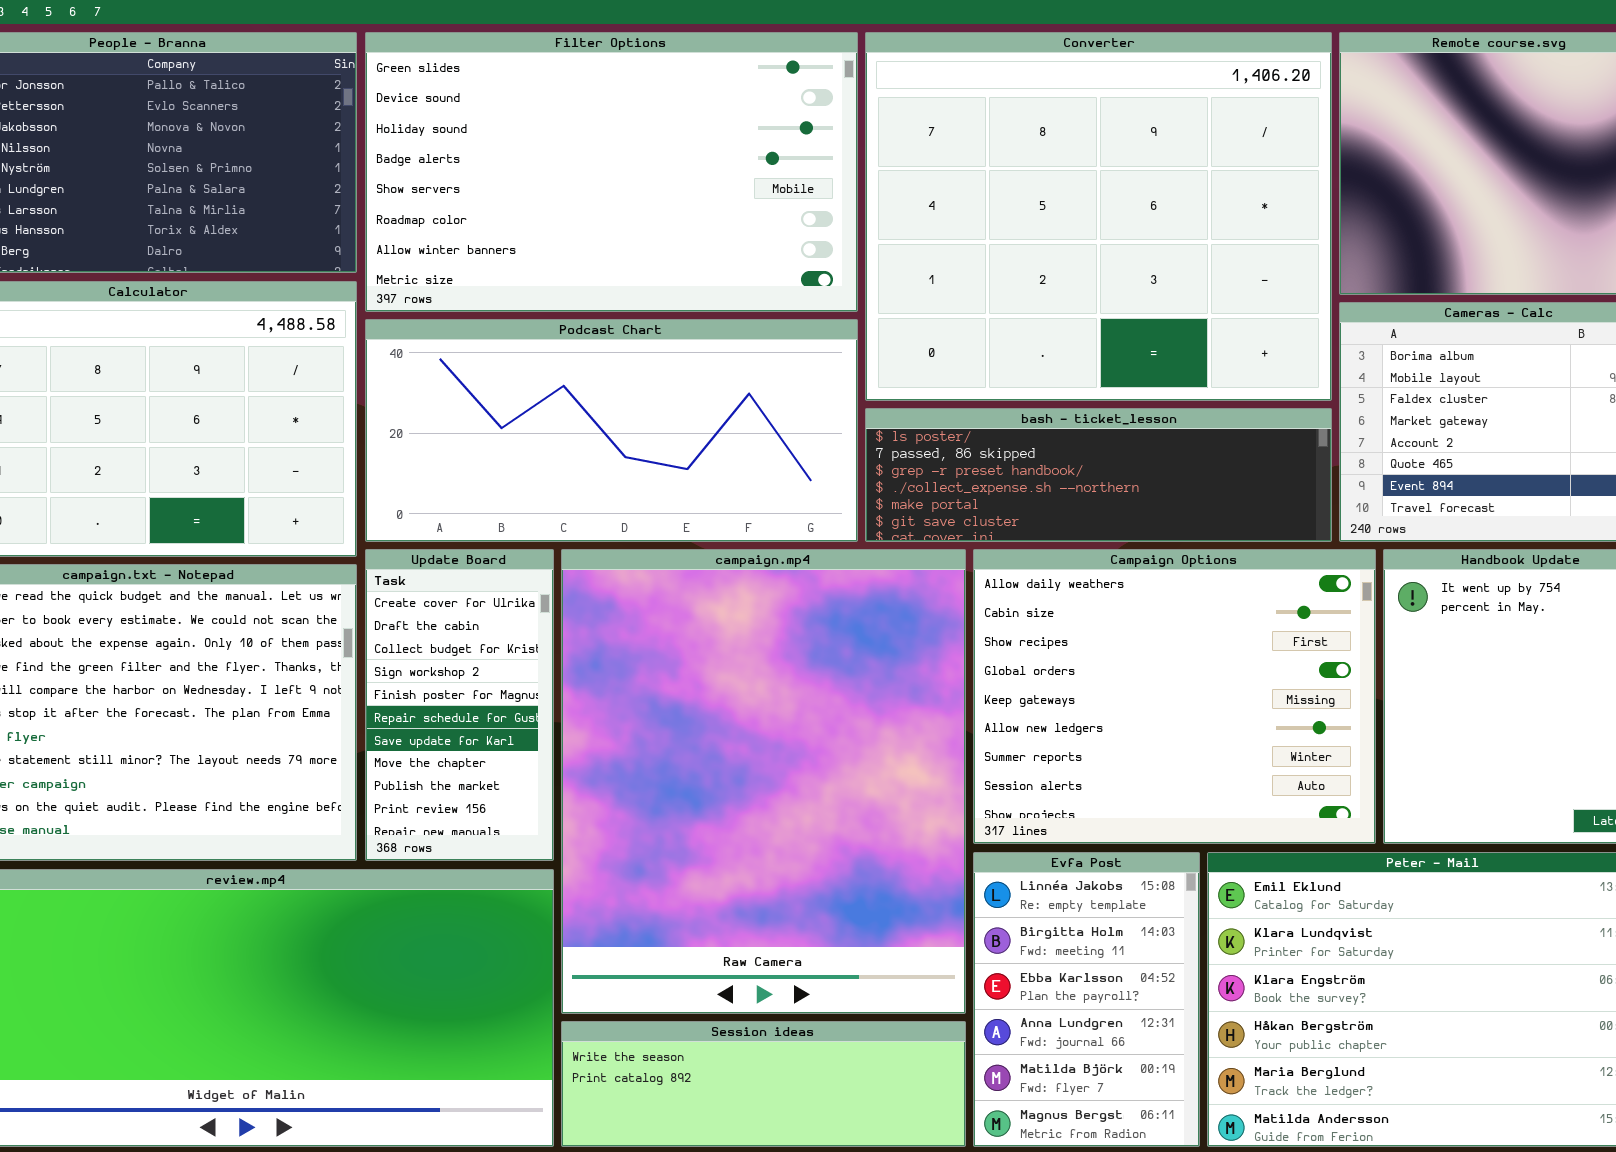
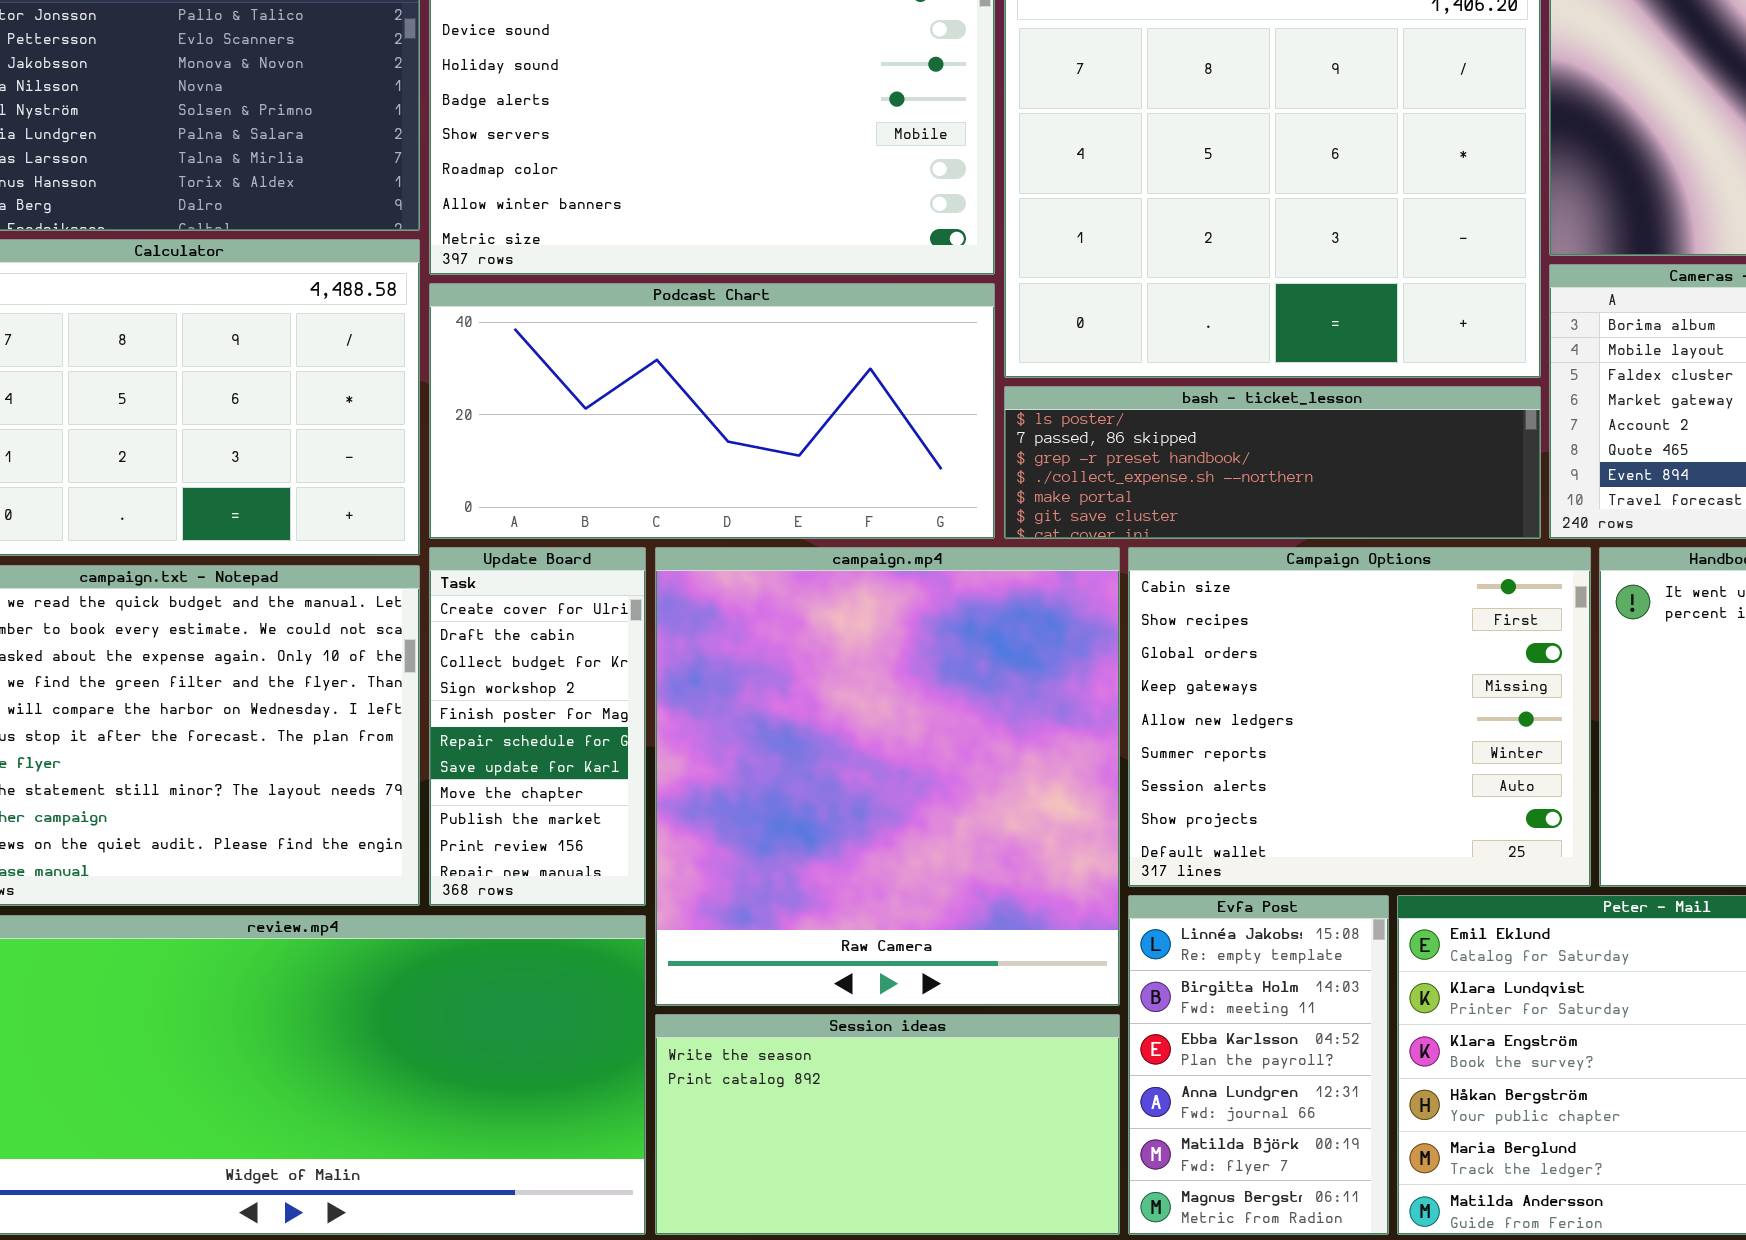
campaign.mp4: [561,549,966,1014] -> [655,547,1120,1006], resized
Campaign Options: [973,549,1376,844] -> [1128,547,1591,887], scrolled down 1 row
Session ideas: [561,1021,966,1147] -> [655,1014,1120,1235], resized

